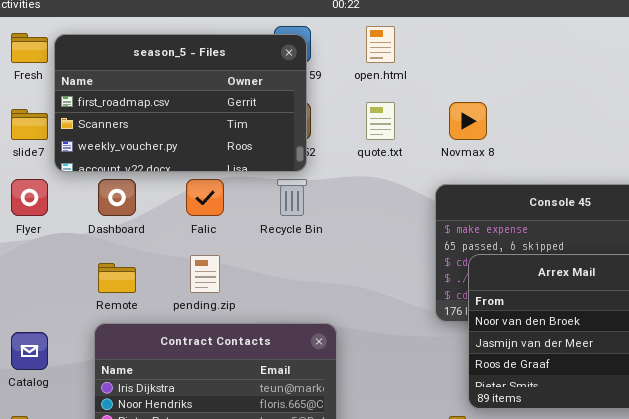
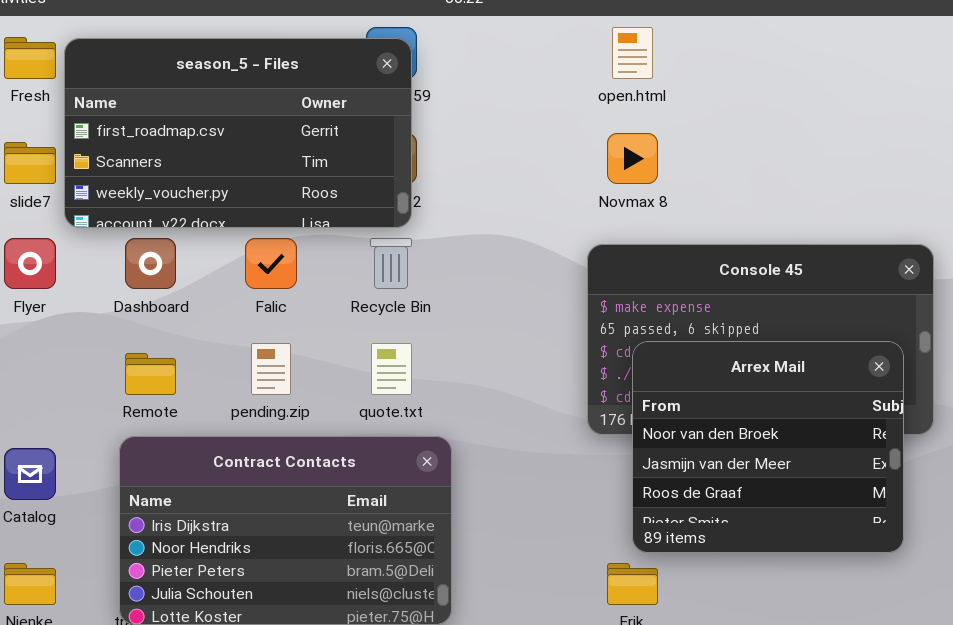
open.html: [366,26,395,63] -> [612,27,653,79], moved
quote.txt: [366,102,395,140] -> [371,343,412,395], moved

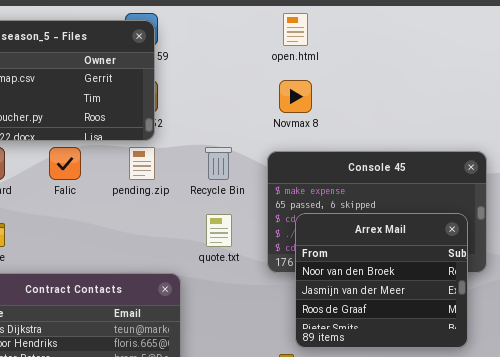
Recycle Bin: [370,238,412,289] -> [205,147,232,180], moved
pending.zip: [251,343,291,395] -> [129,147,155,180], moved
quote.txt: [371,343,412,395] -> [206,214,232,247], moved

